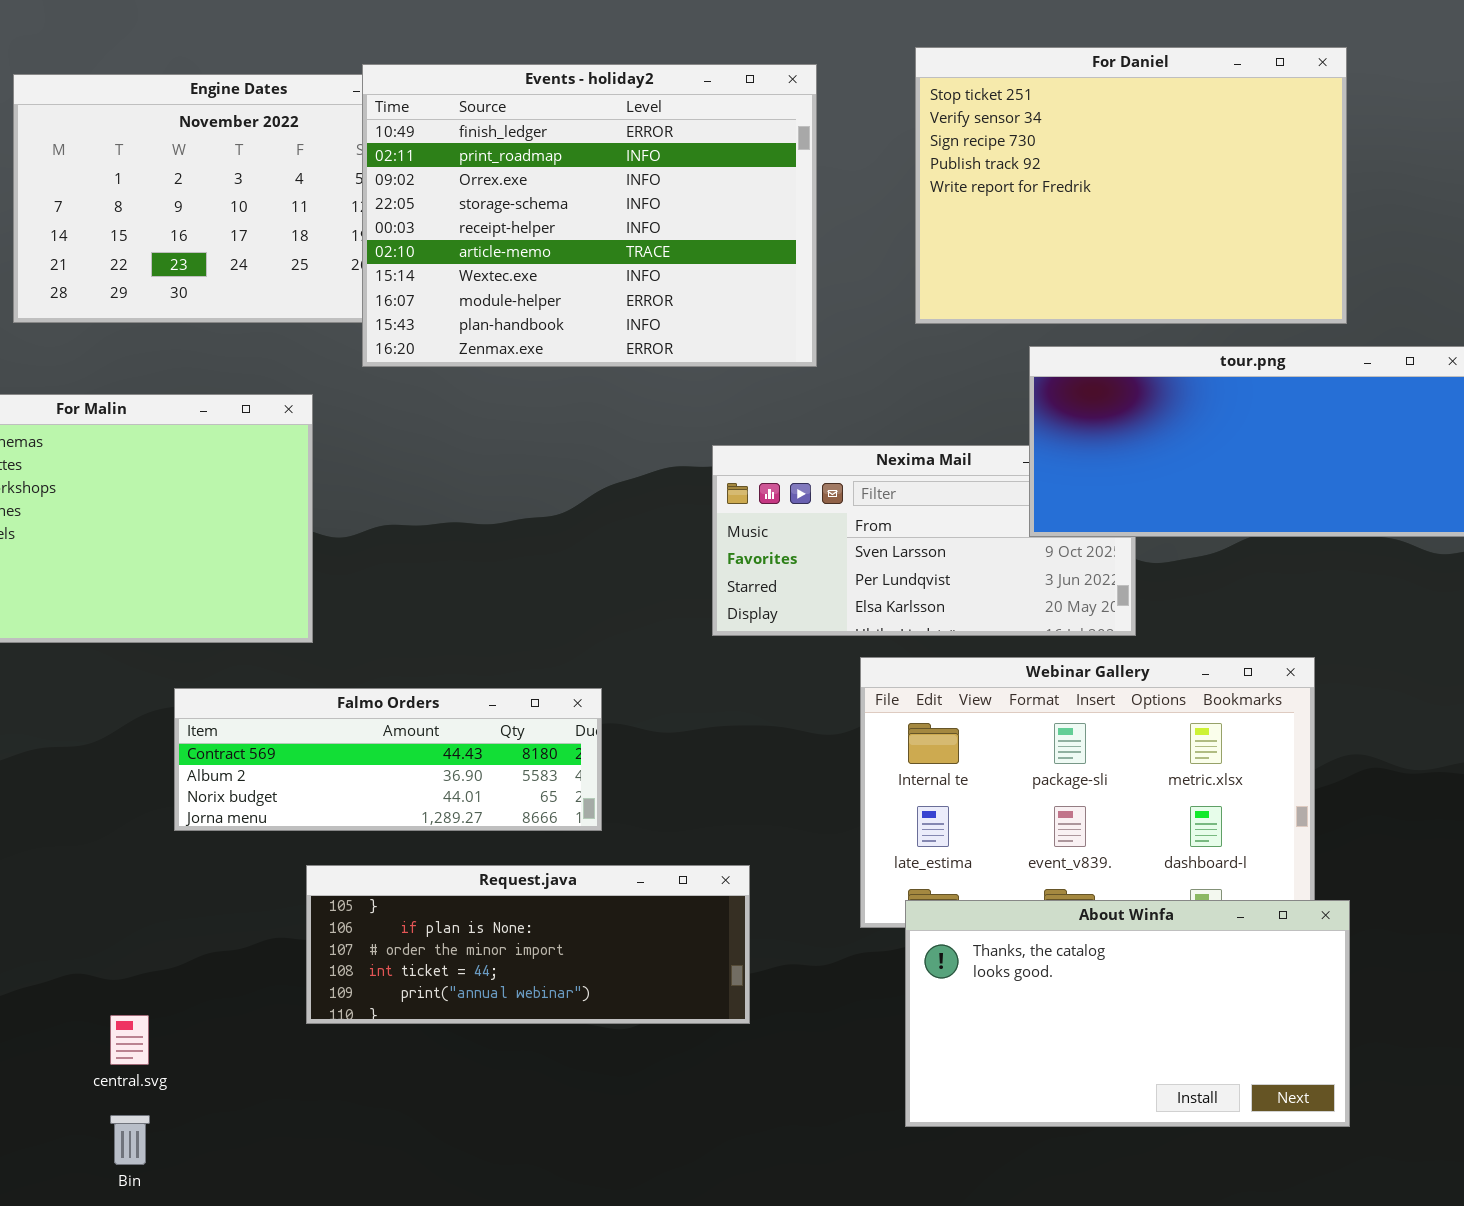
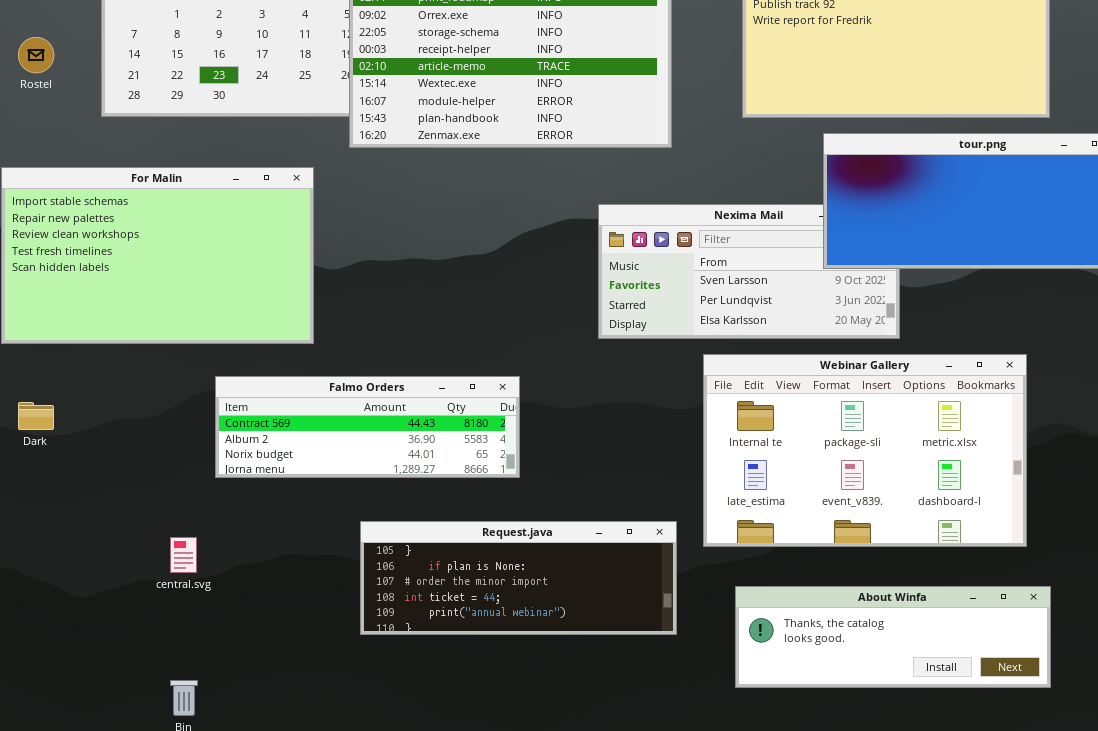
Request.java: [306,865,750,1024] -> [360,521,677,635], moved
About Winfa: [905,900,1350,1127] -> [735,586,1051,688], resized
central.svg: [110,1015,149,1065] -> [170,537,197,573], moved

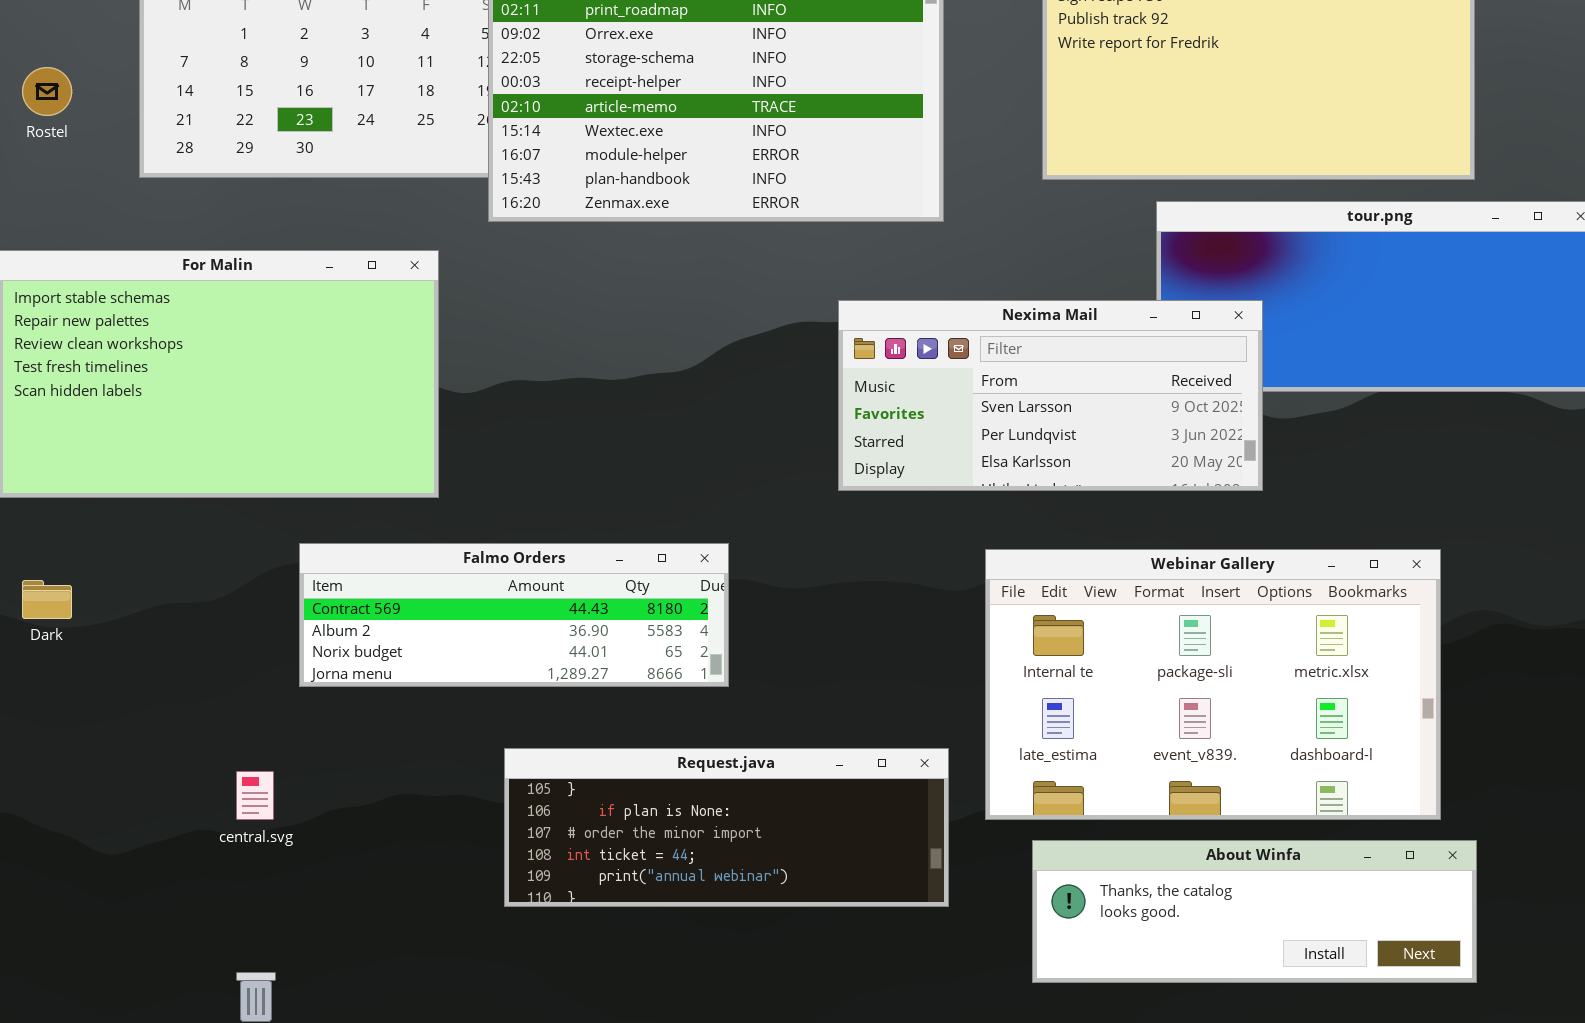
Nexima Mail: [598,204,900,339] -> [838,300,1263,491], raised
Webinar Gallery: [703,354,1027,547] -> [985,549,1441,820], moved

